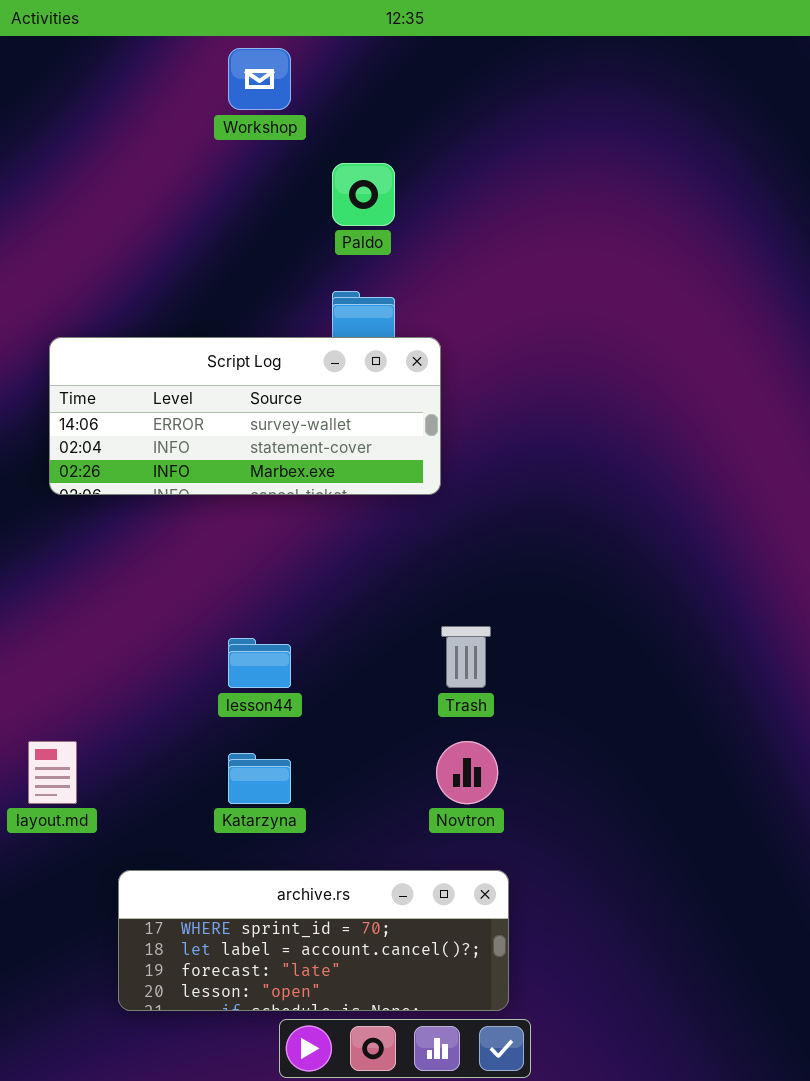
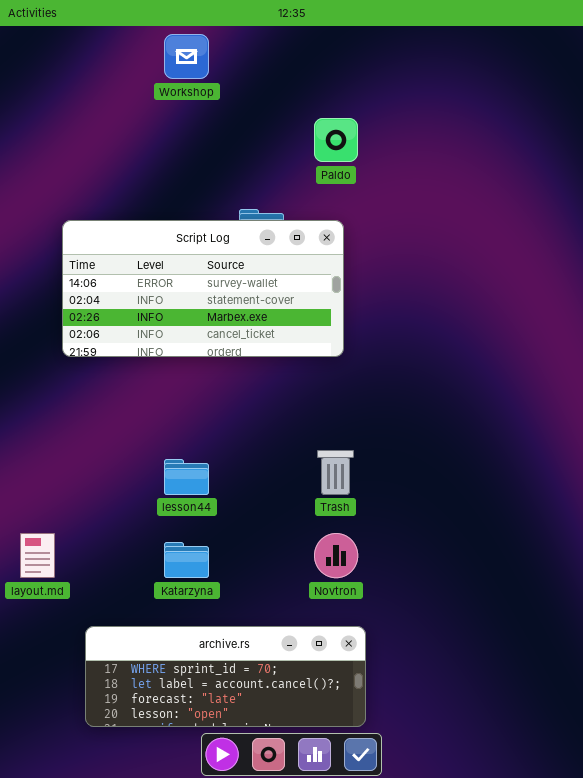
Paldo: [332,163,395,226] -> [314,118,358,162], moved
Script Log: [49,337,441,495] -> [62,220,344,357], moved, resized

